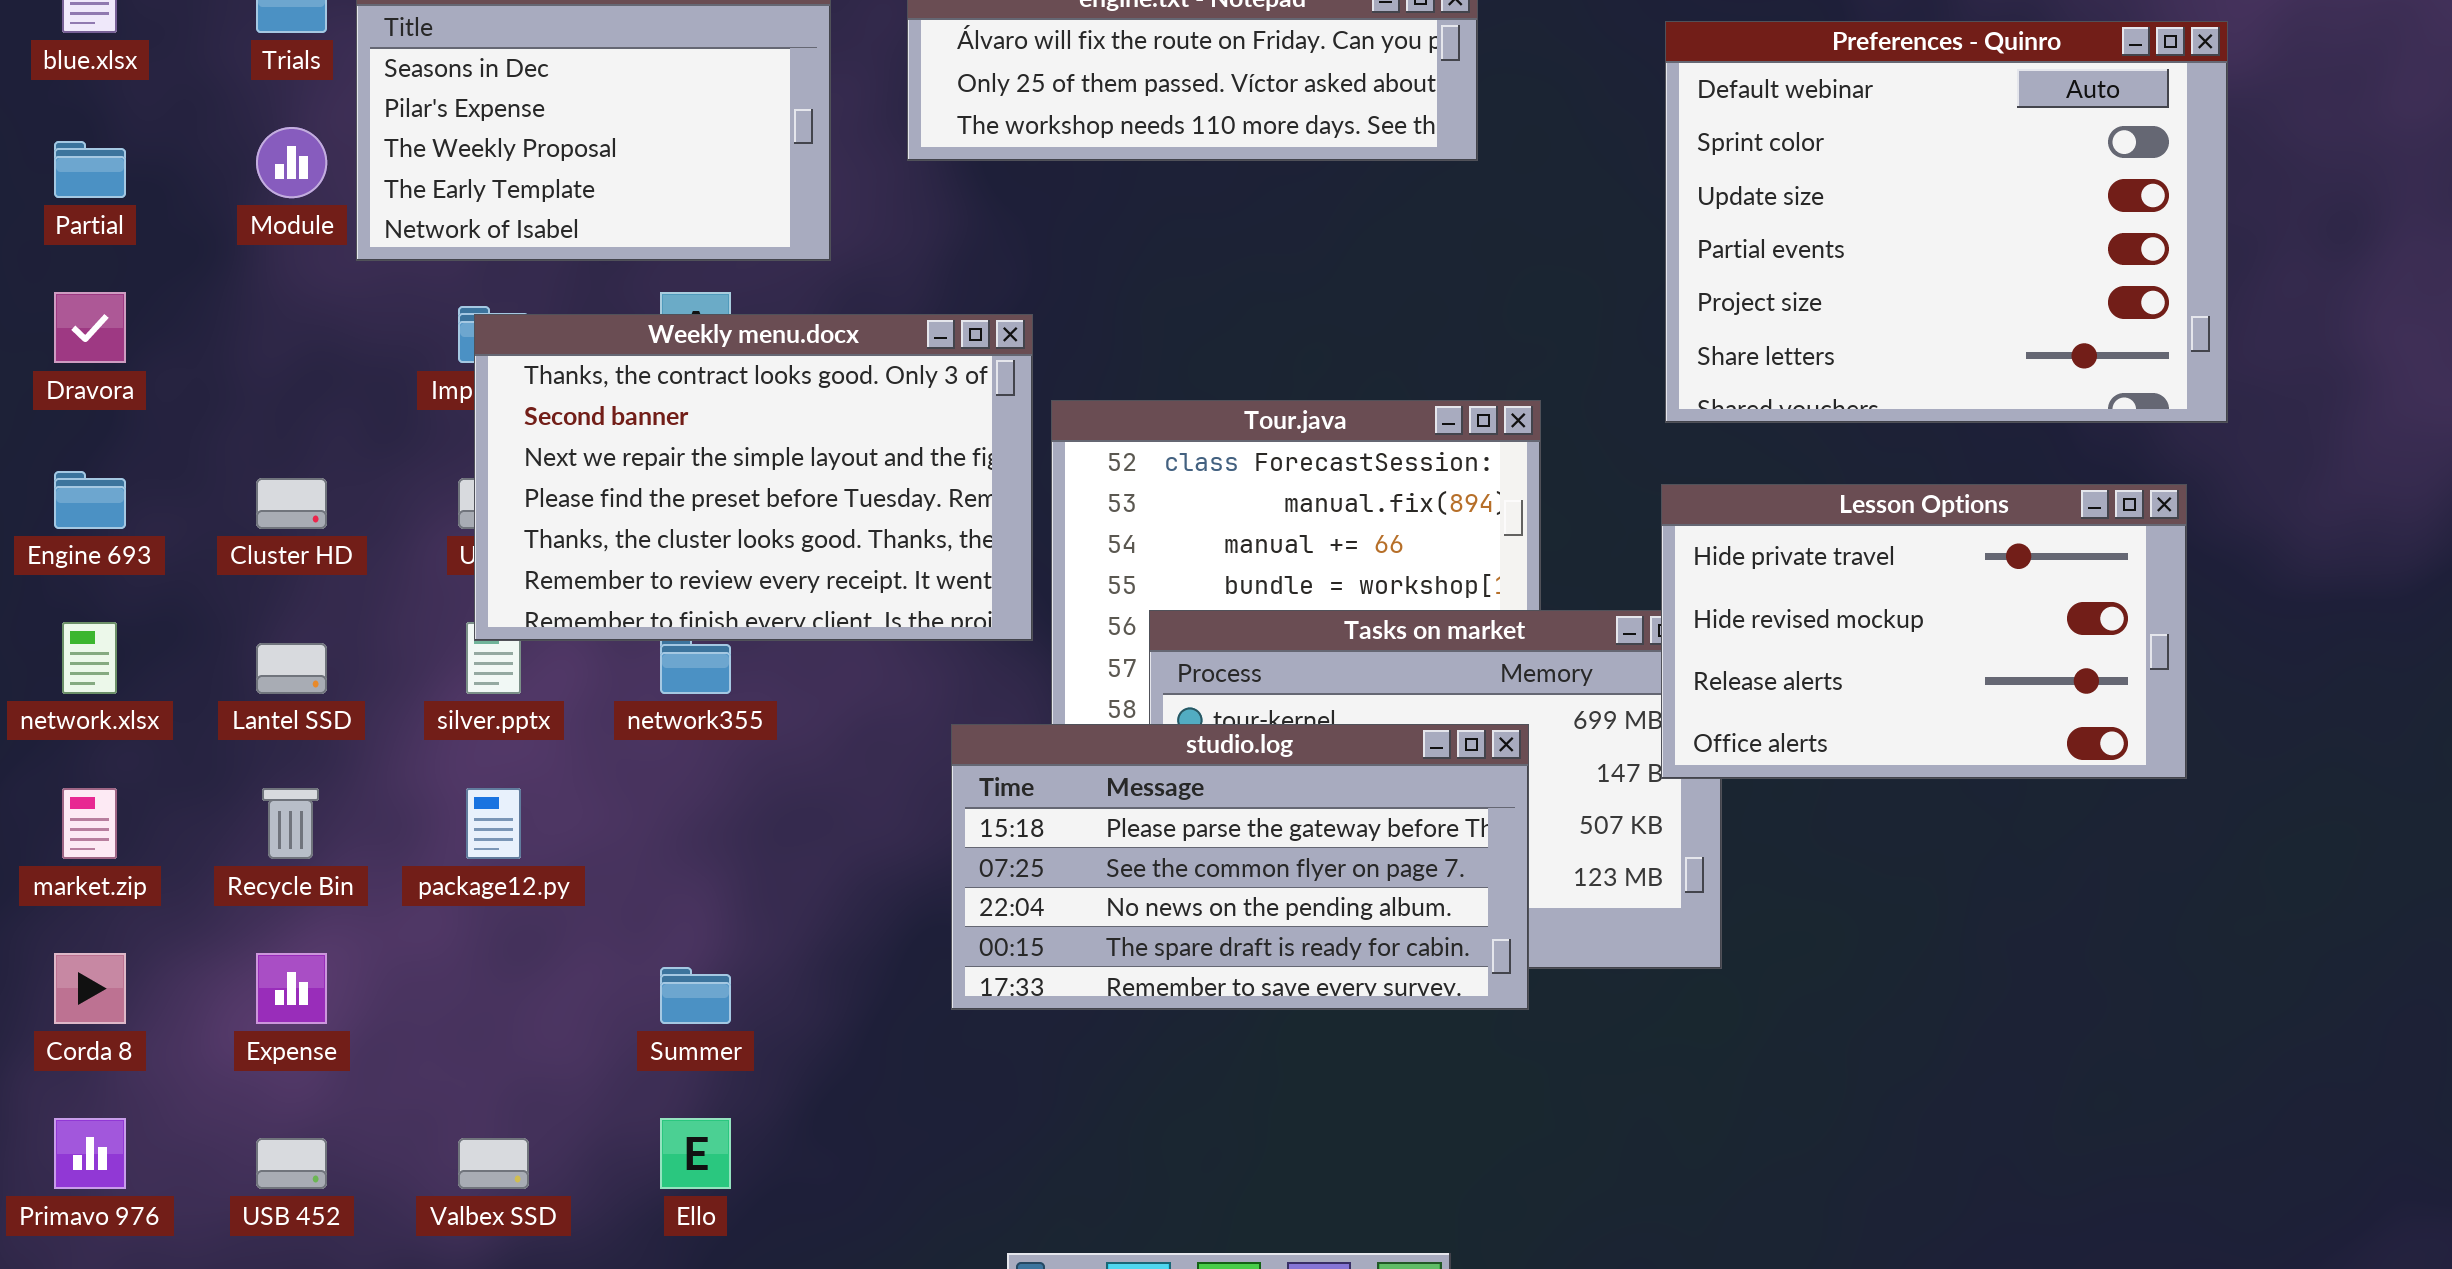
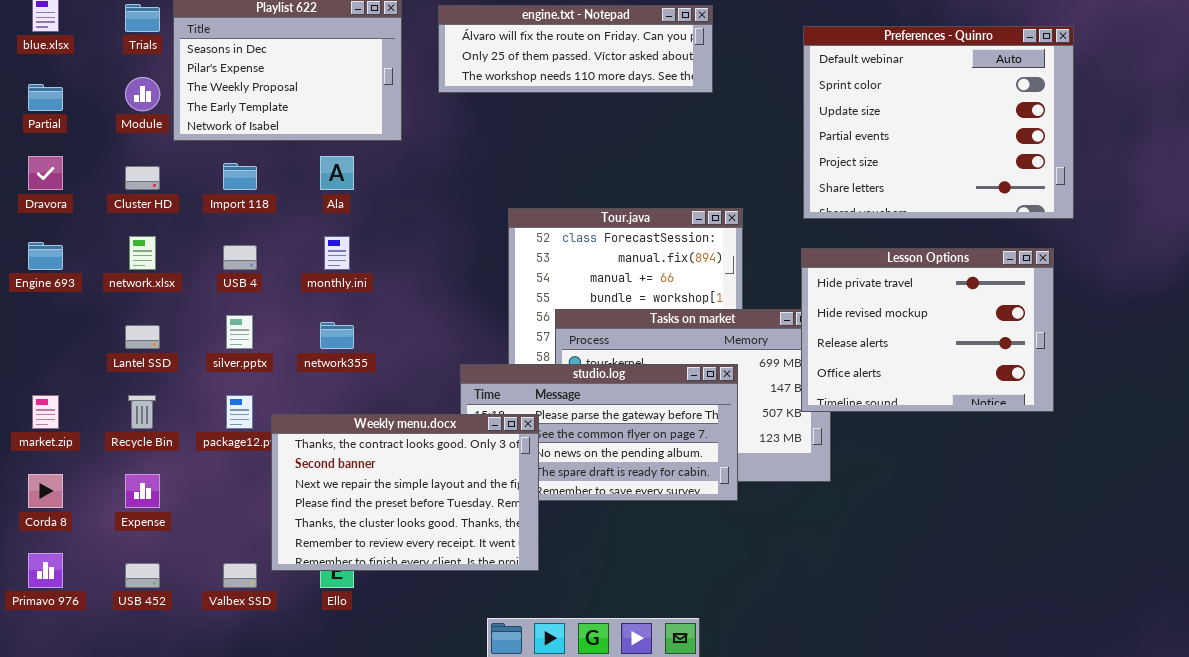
Weekly menu.docx: [474,314,1033,641] -> [271,414,539,571], moved
Cluster HD: [256,478,327,529] -> [125,166,160,190], moved
Lesson Options: [1661,484,2187,779] -> [801,248,1054,412], resized
network.xlsx: [62,622,117,694] -> [129,236,156,270], moved

